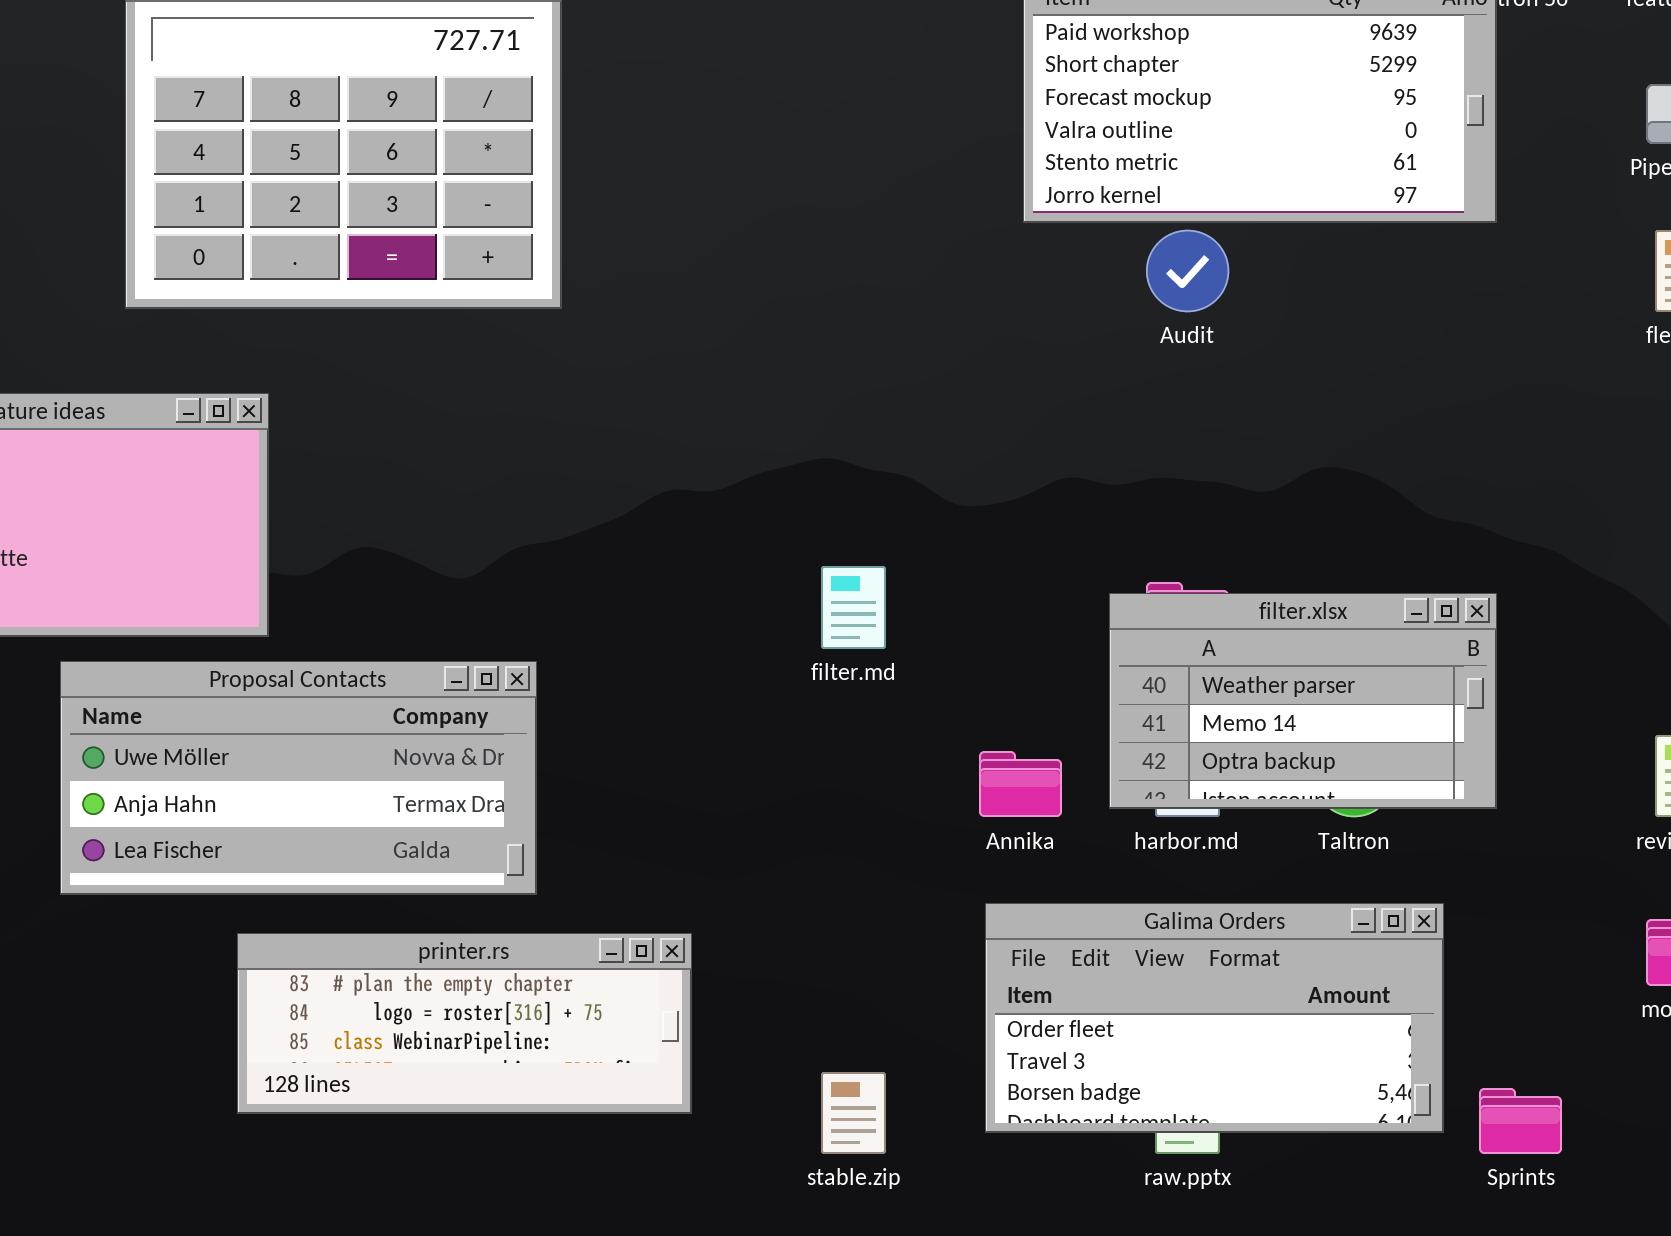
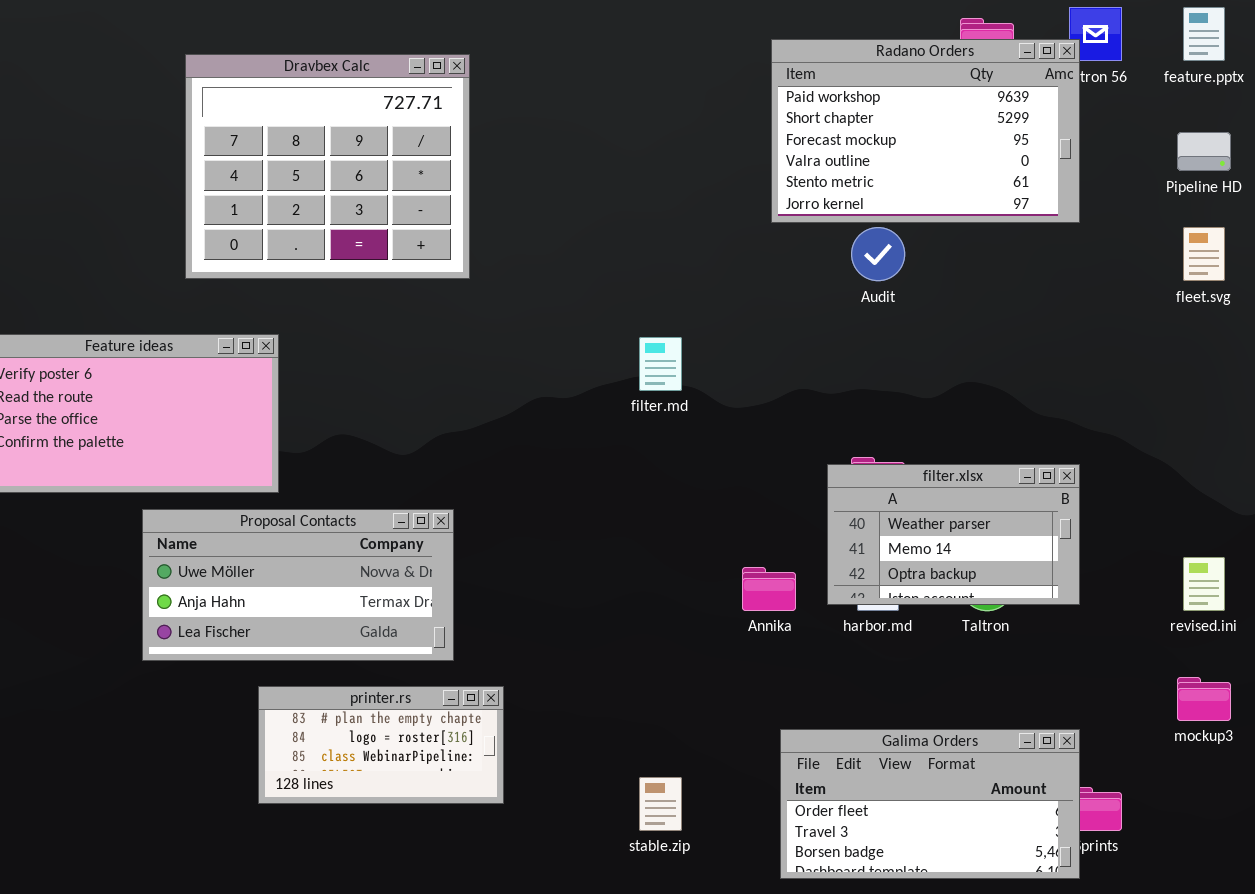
filter.md: [821,566,886,649] -> [639,337,682,391], moved
Galima Orders: [985,903,1444,1133] -> [780,729,1080,879], moved
printer.rs: [237,933,692,1114] -> [258,686,504,804], resized

